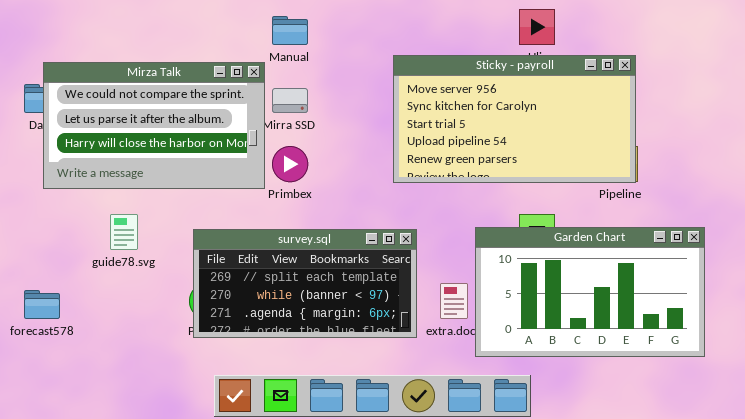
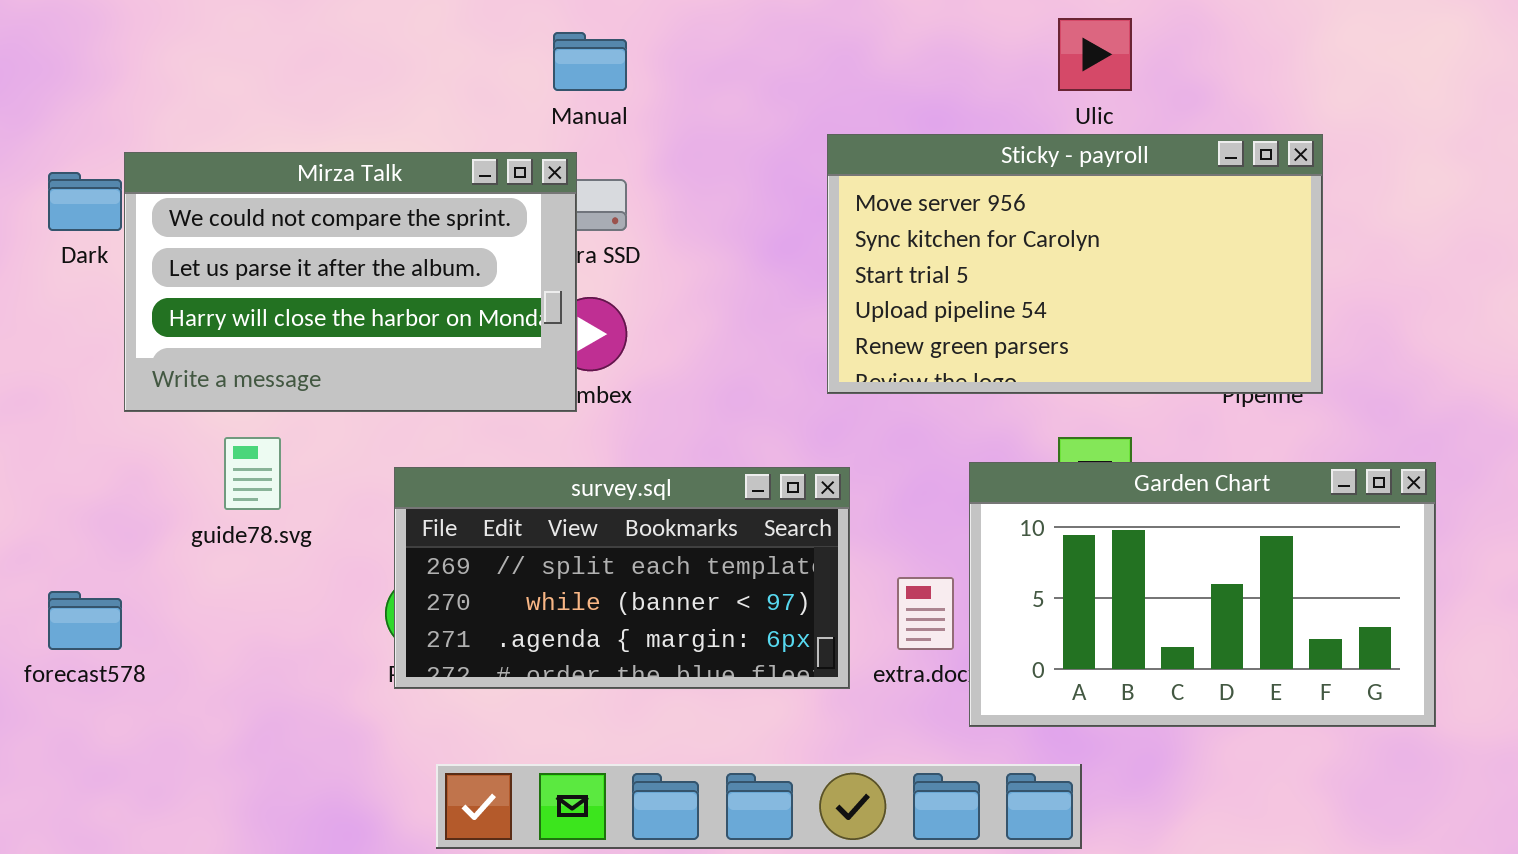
Sticky - payroll: [393,55,636,183] -> [827,134,1323,394], moved
Mirza Talk: [43,62,265,189] -> [124,152,577,412], moved

